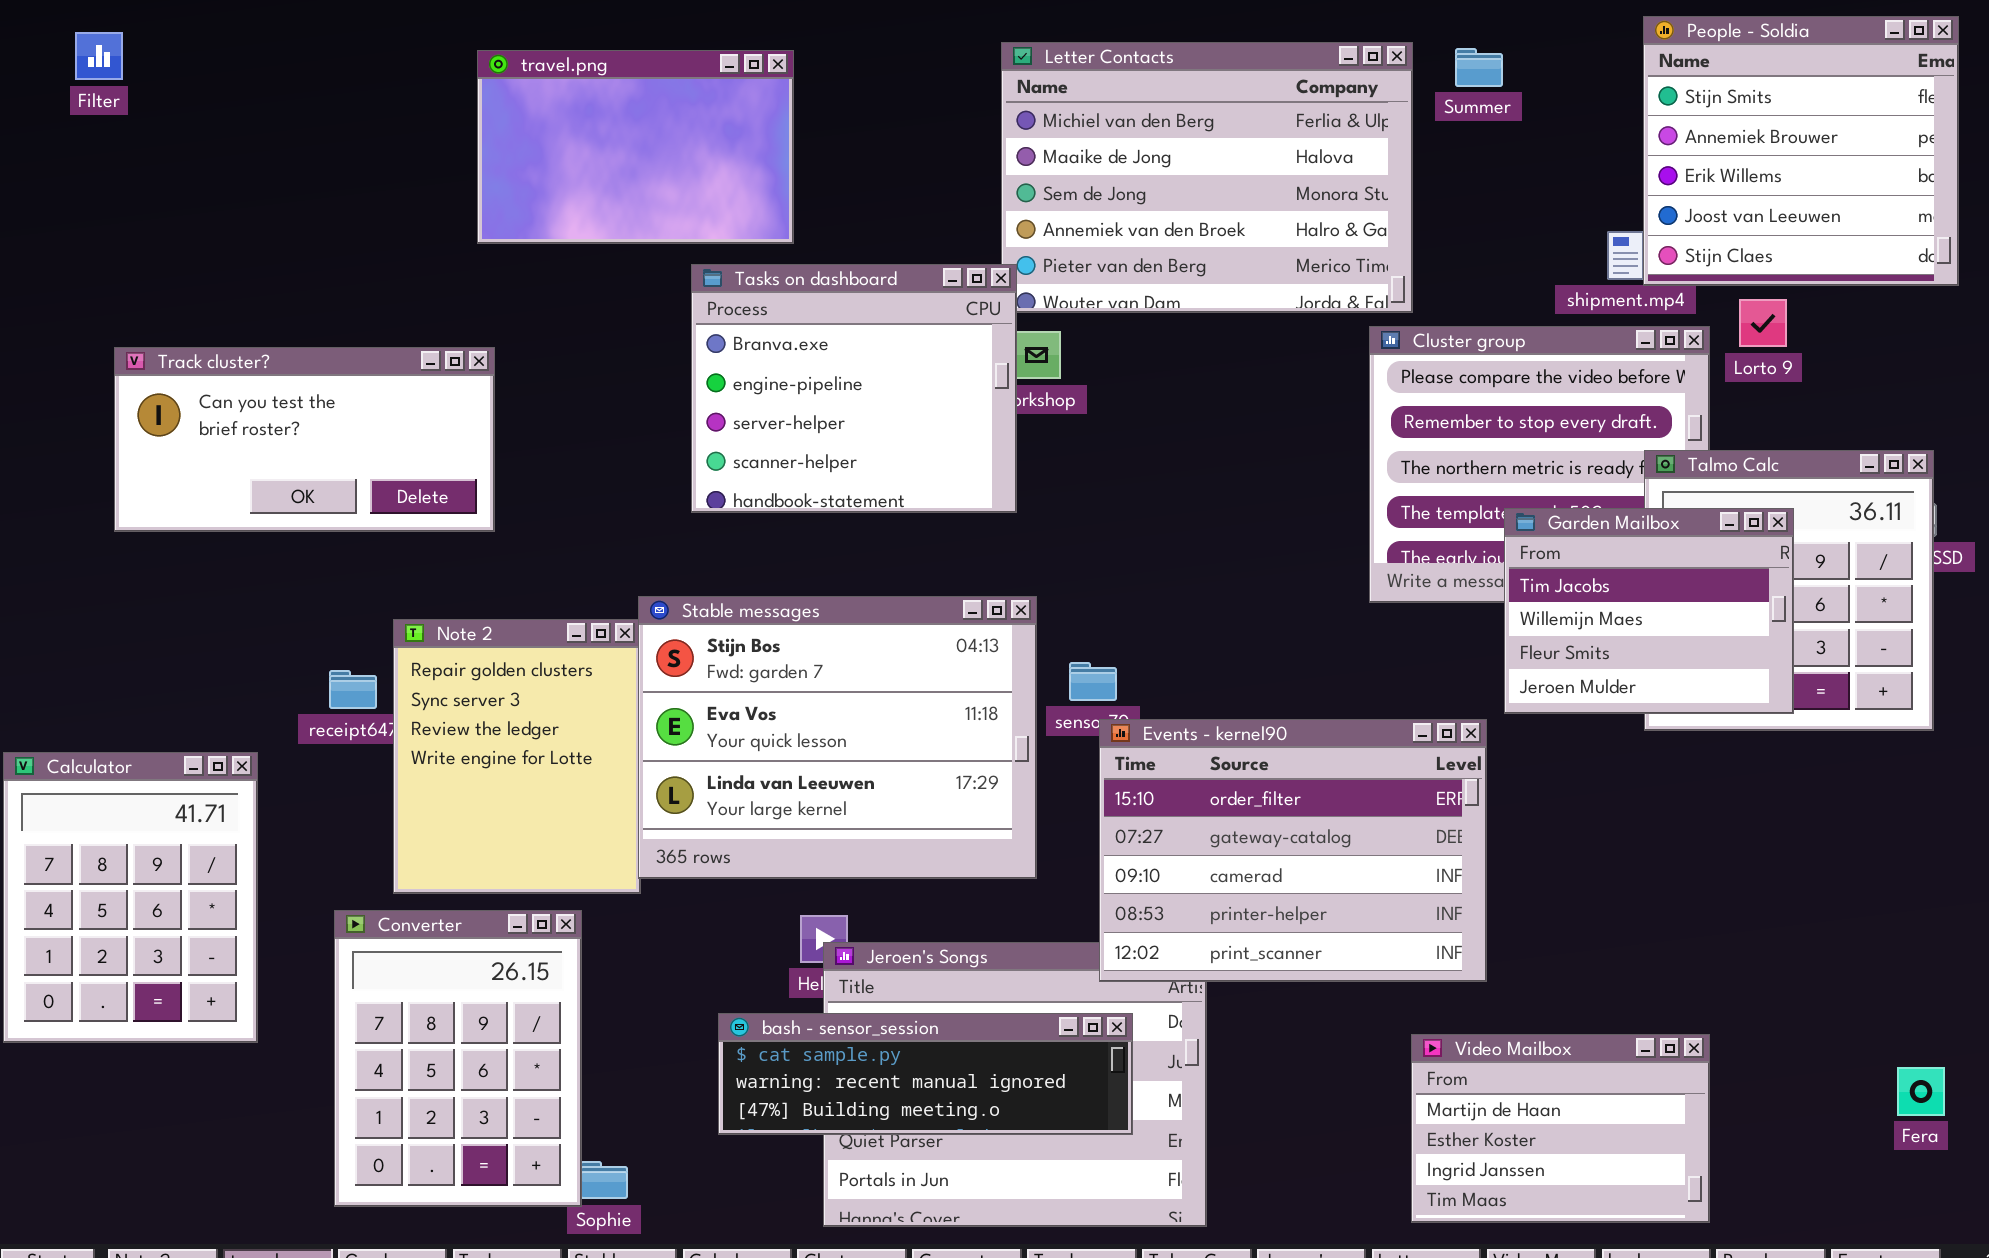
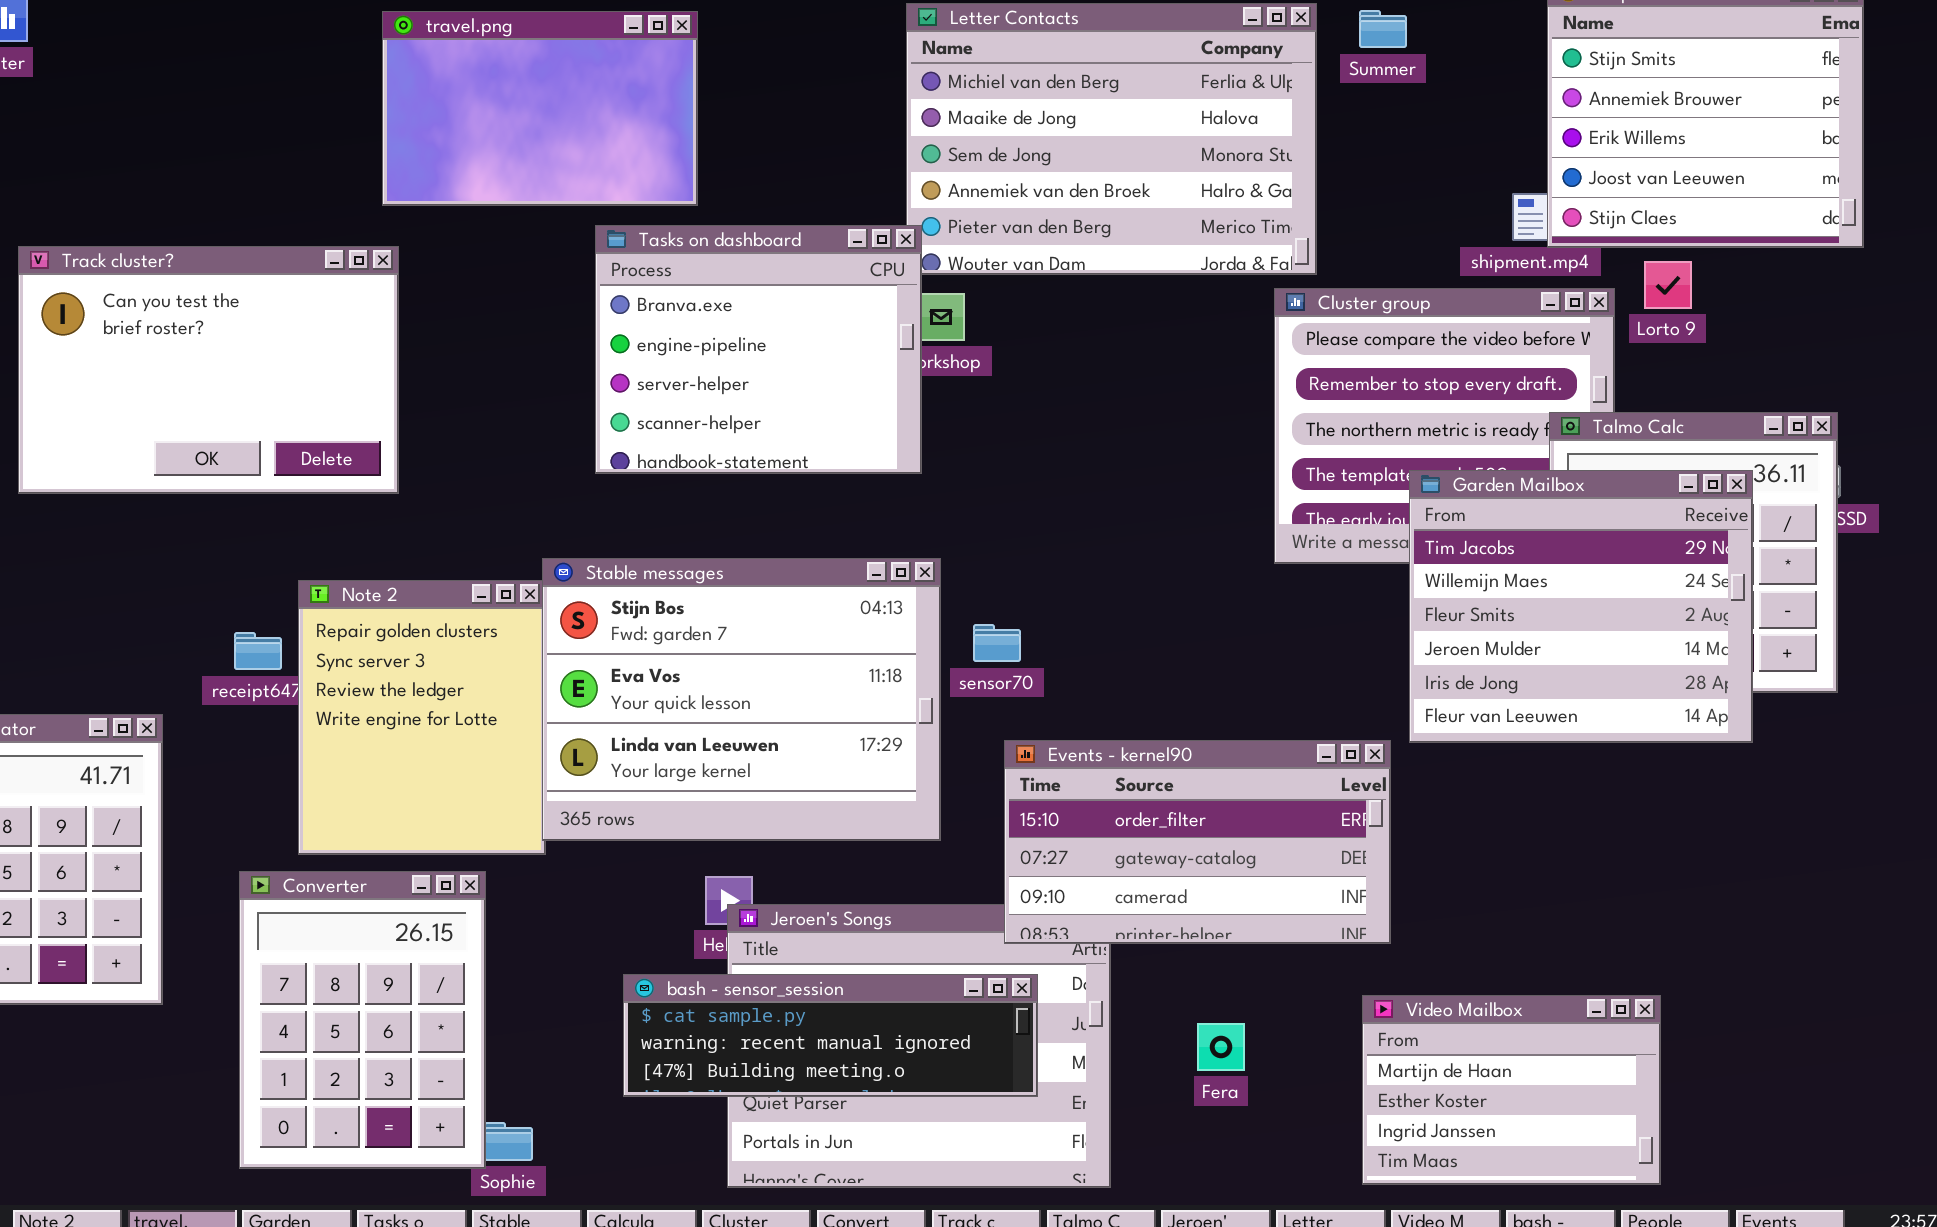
Track cluster?: [114,347,495,532] -> [18,246,399,494], resized
Garden Mailbox: [1504,508,1794,714] -> [1409,470,1753,743], resized
Events - kernel90: [1099,719,1487,982] -> [1004,740,1391,944], resized
Video Mailbox: [1411,1034,1710,1223] -> [1362,995,1661,1185], moved
Fera: [1897,1067,1945,1116] -> [1197,1023,1245,1071], moved

